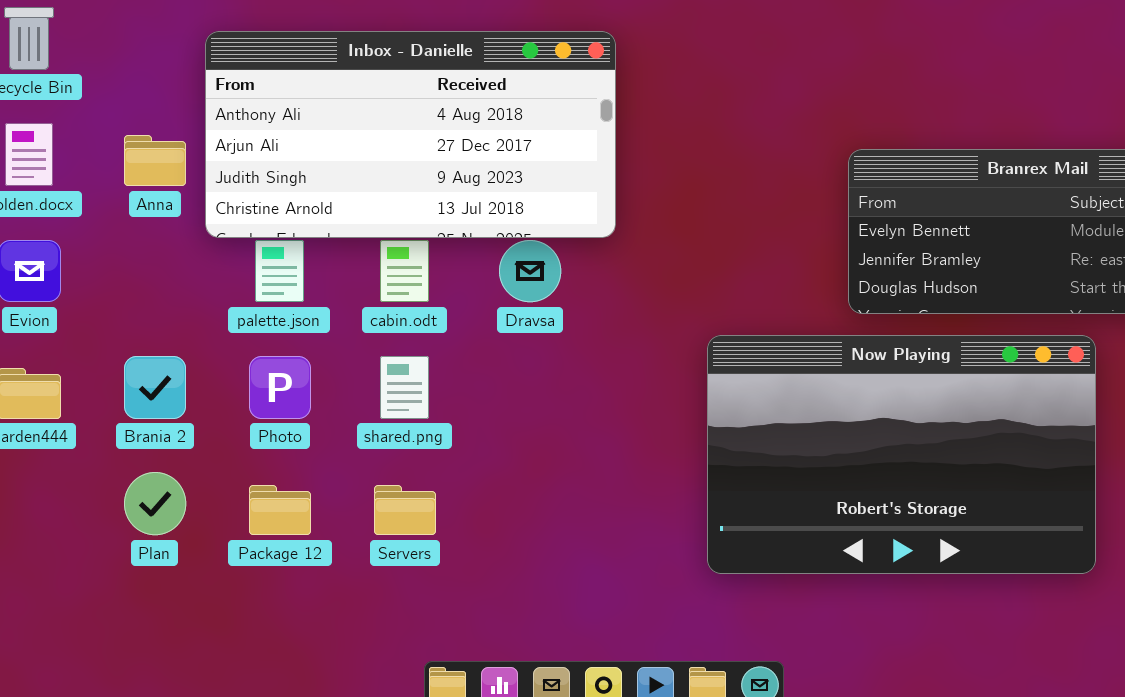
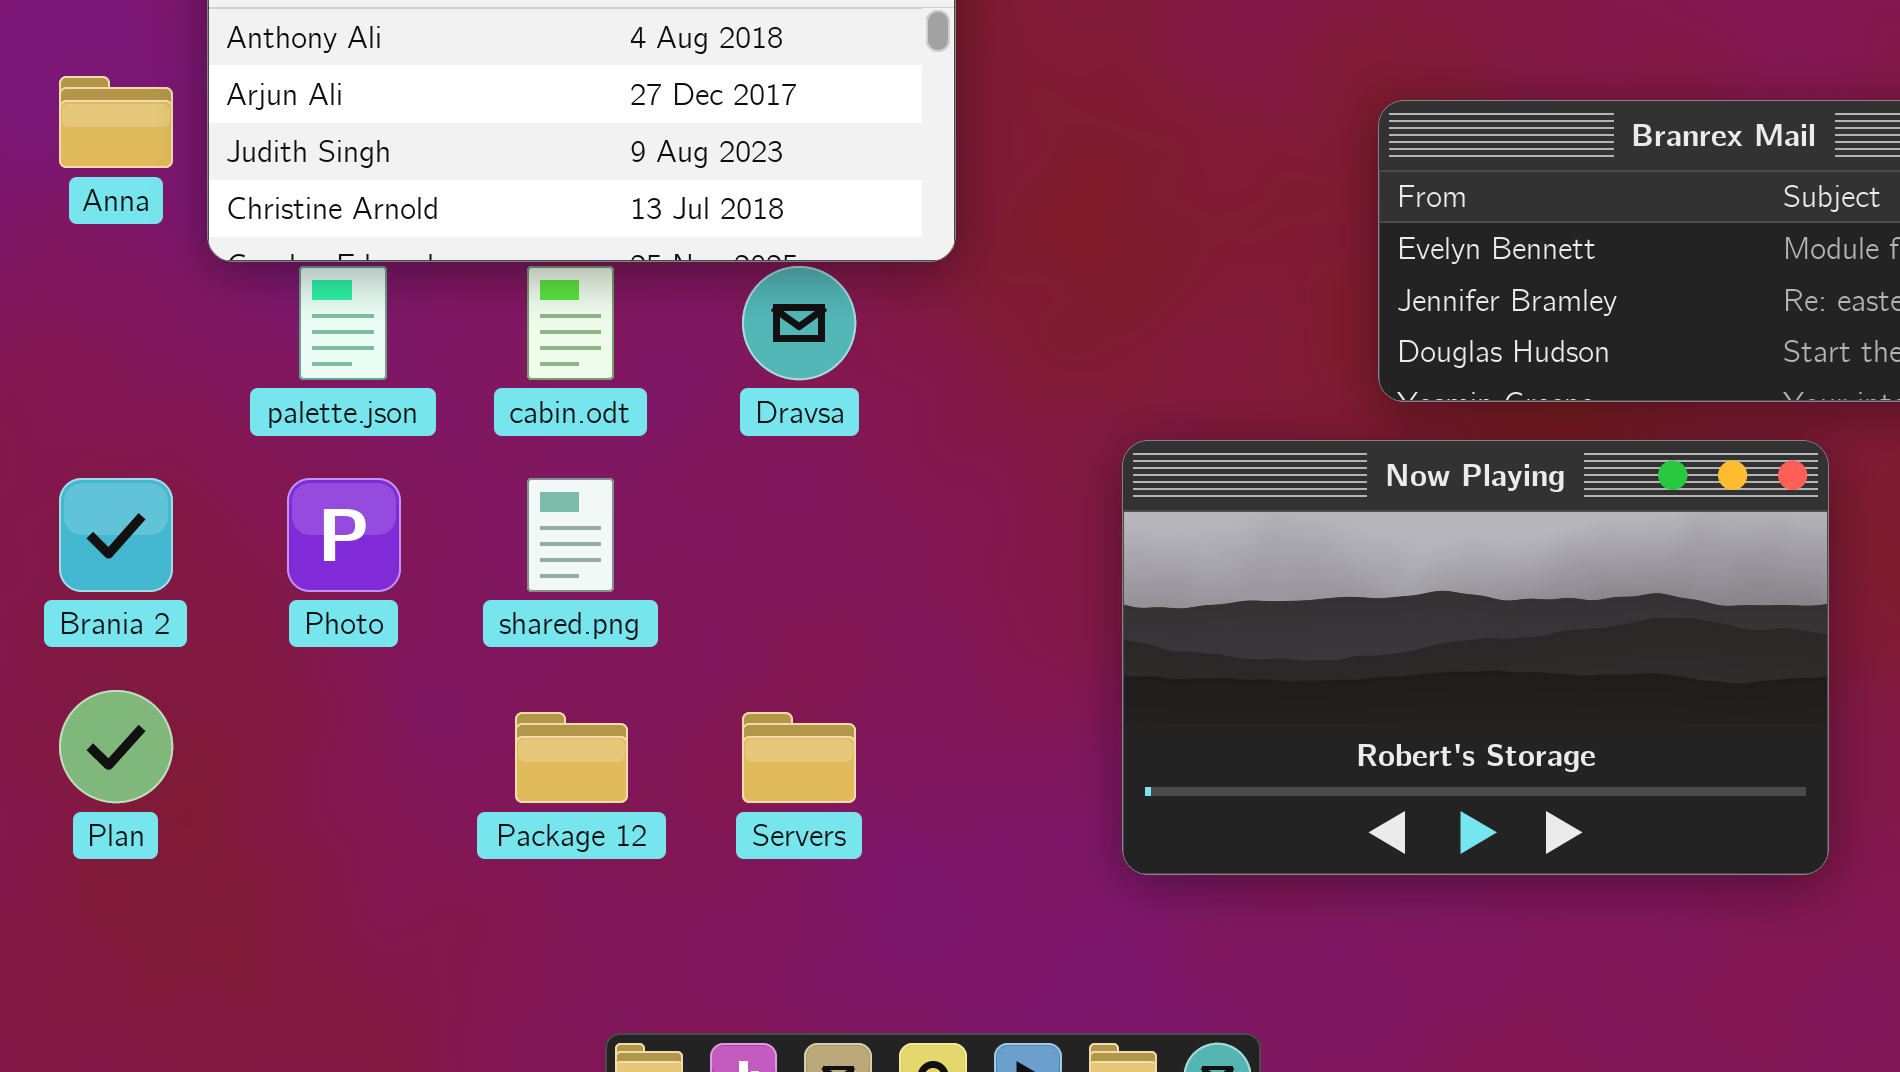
Package 12: [249,485,311,535] -> [515,712,628,803], moved
Servers: [374,485,436,535] -> [742,712,856,803], moved

